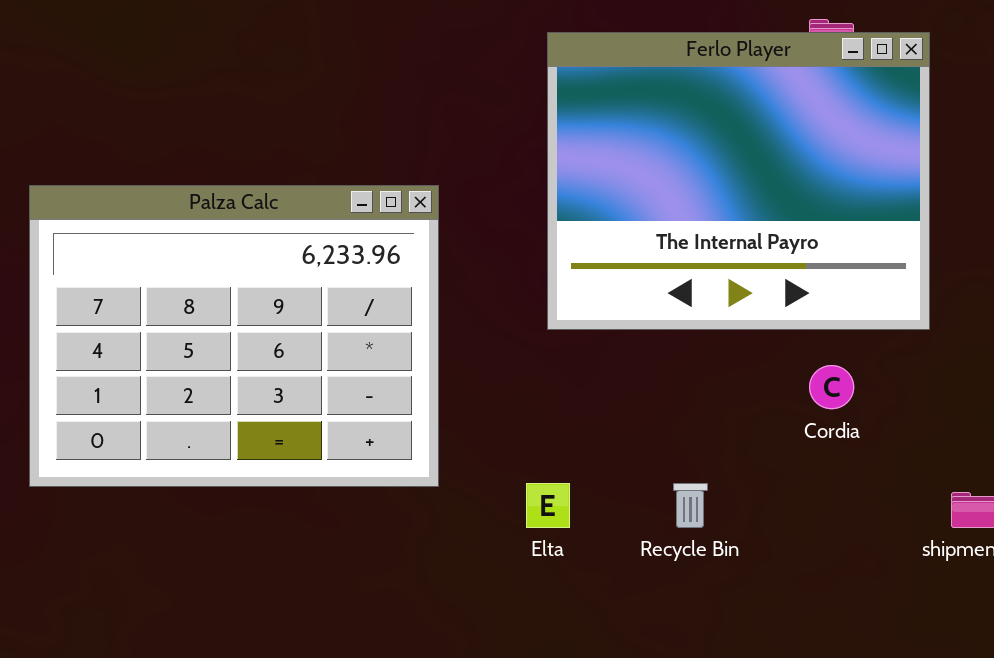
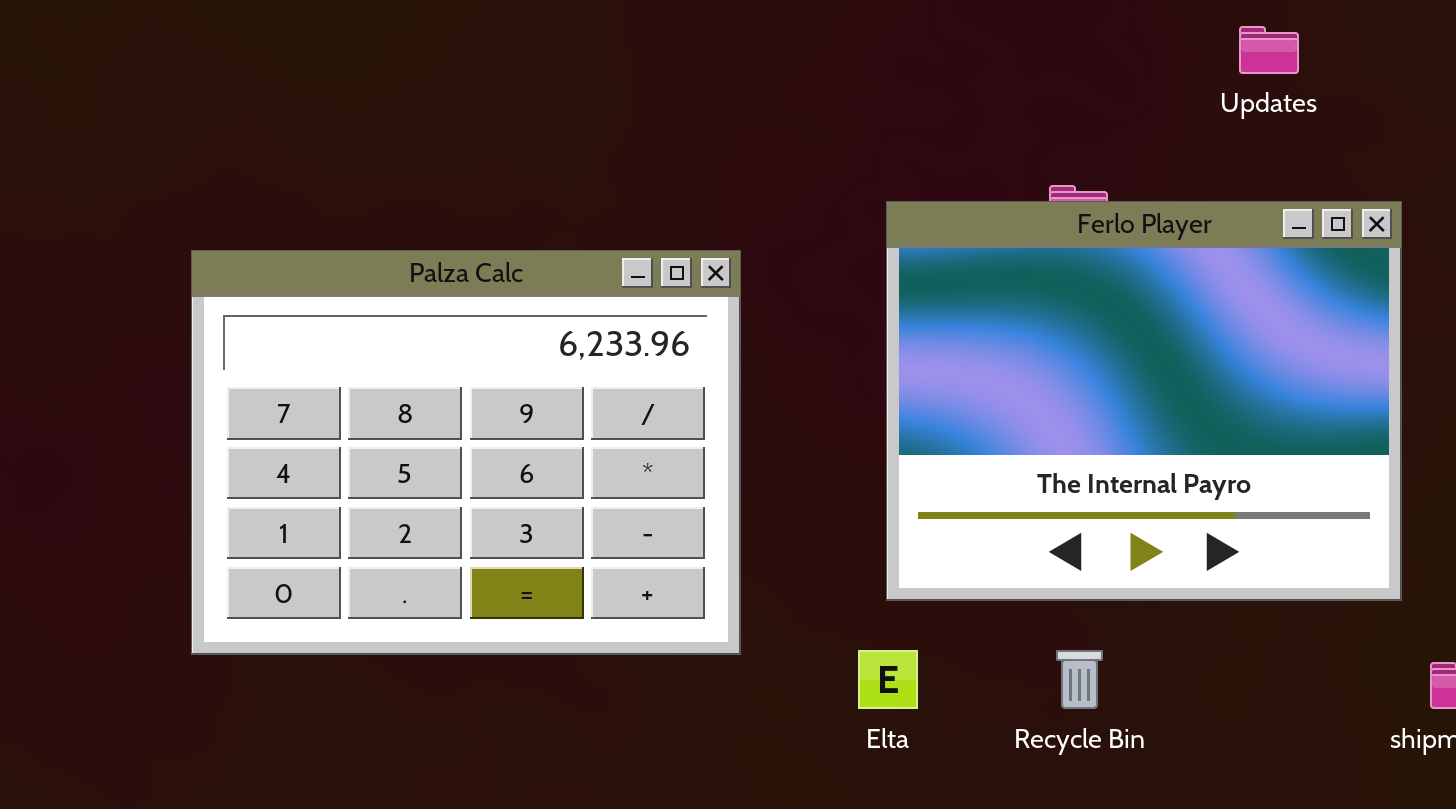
Ferlo Player: [547,32,930,330] -> [886,201,1402,601], moved

